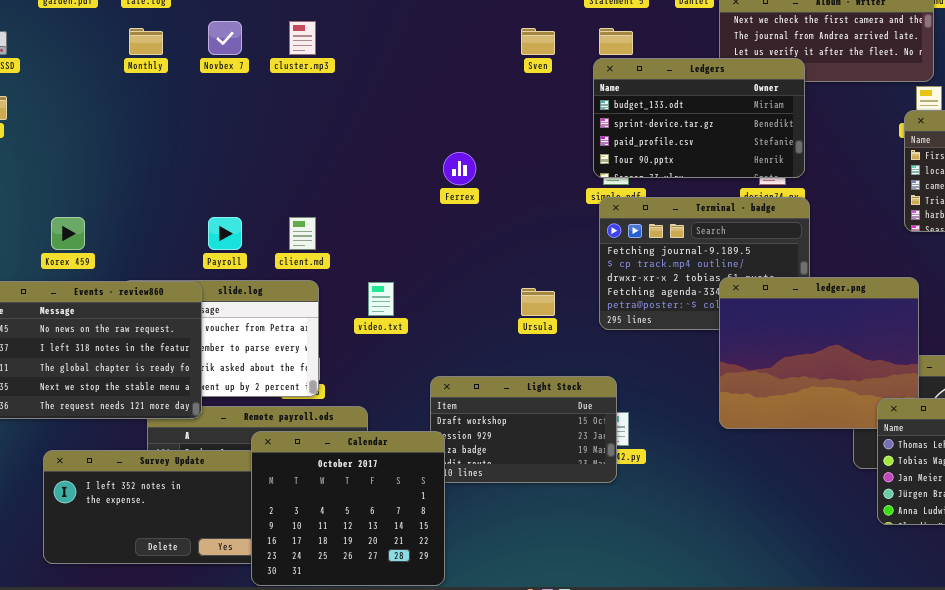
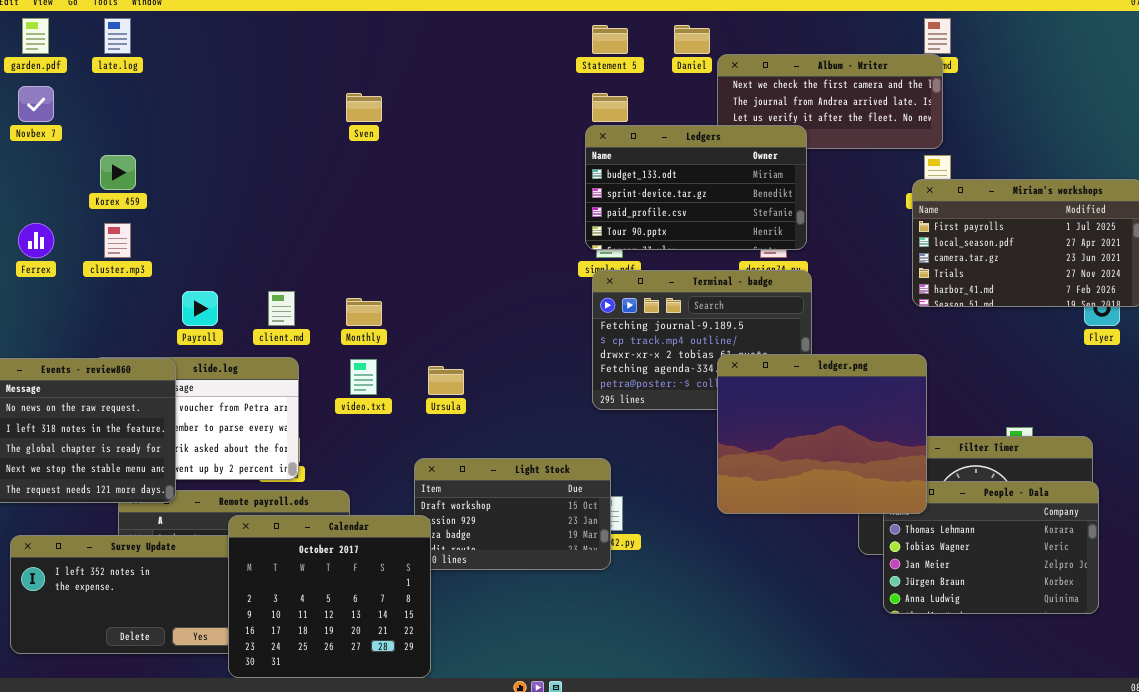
Novbex 7: [208,21,242,55] -> [18,86,54,122], moved
cluster.mp3: [289,21,316,55] -> [104,223,131,258], moved
Monthly: [129,28,163,55] -> [346,298,382,326], moved
Sven: [521,28,555,55] -> [346,93,382,122], moved
Ferrex: [443,152,476,185] -> [18,223,54,258], moved
Korex 459: [51,217,85,250] -> [100,155,136,190], moved
ledger.png: [719,277,919,429] -> [717,354,927,514], raised
Ursula: [521,288,555,316] -> [428,366,464,395], moved

